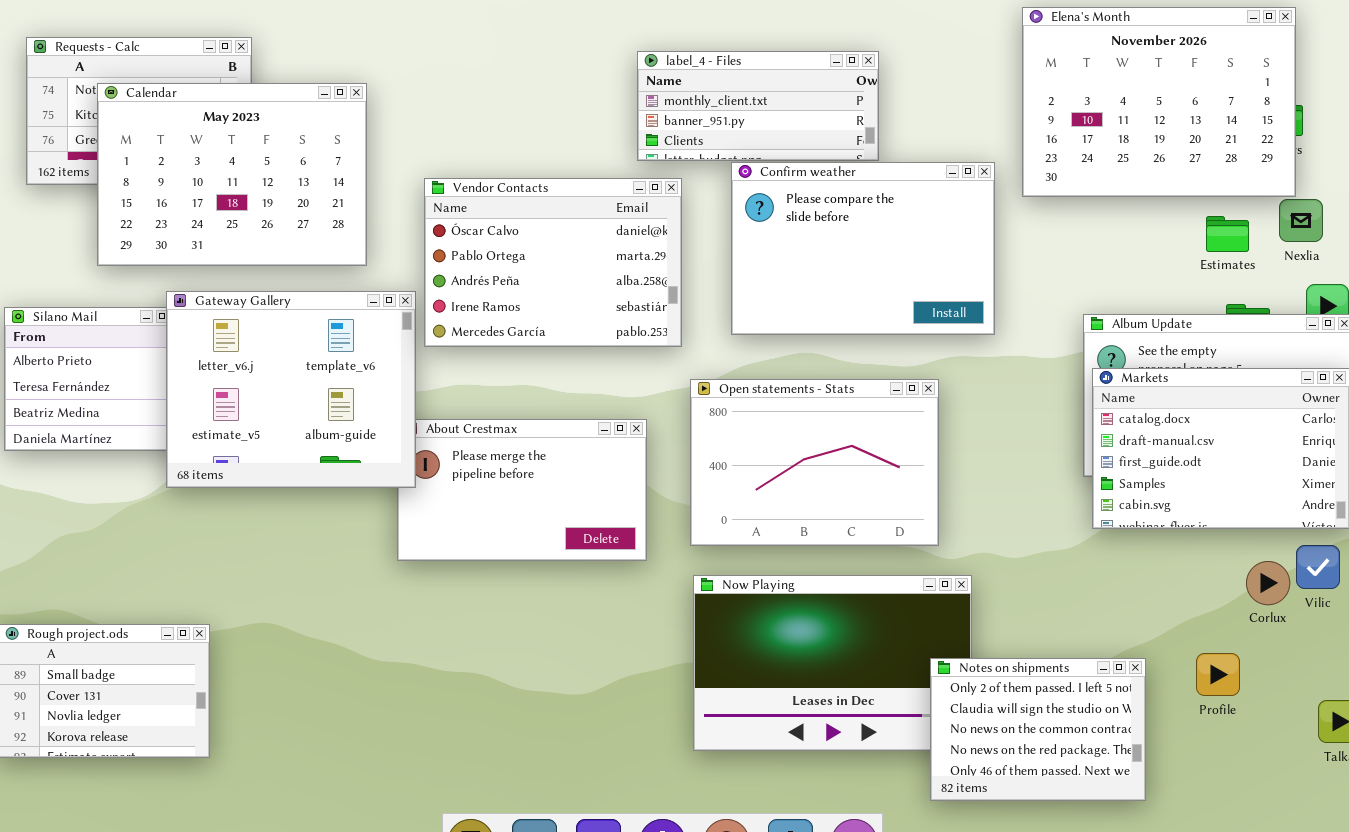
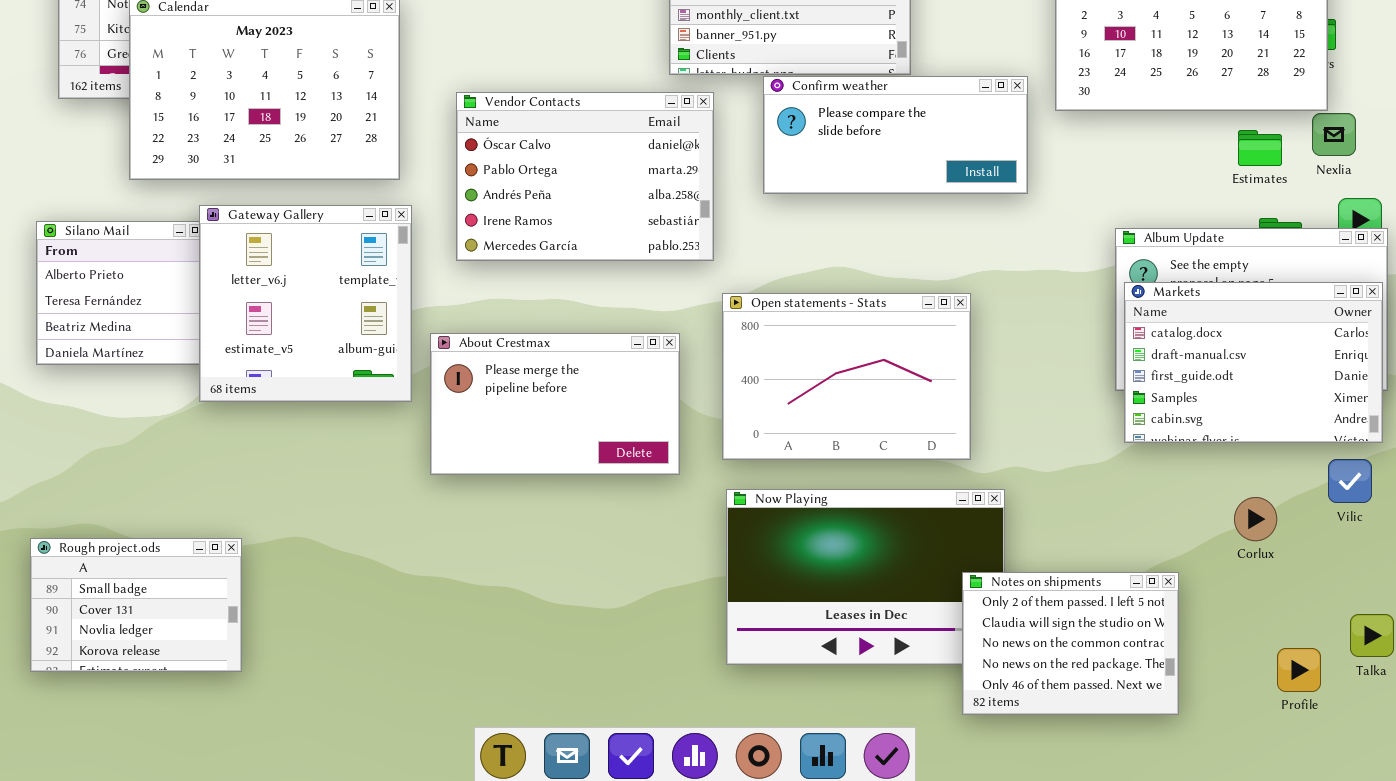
Confirm weather: [731,162,995,335] -> [763,76,1028,194], resized
Gateway Gallery: [166,291,416,488] -> [199,205,412,402], resized
Corlux: [1246,561,1290,605] -> [1234,497,1277,541], moved
Profile: [1196,653,1240,696] -> [1277,648,1321,692], moved

